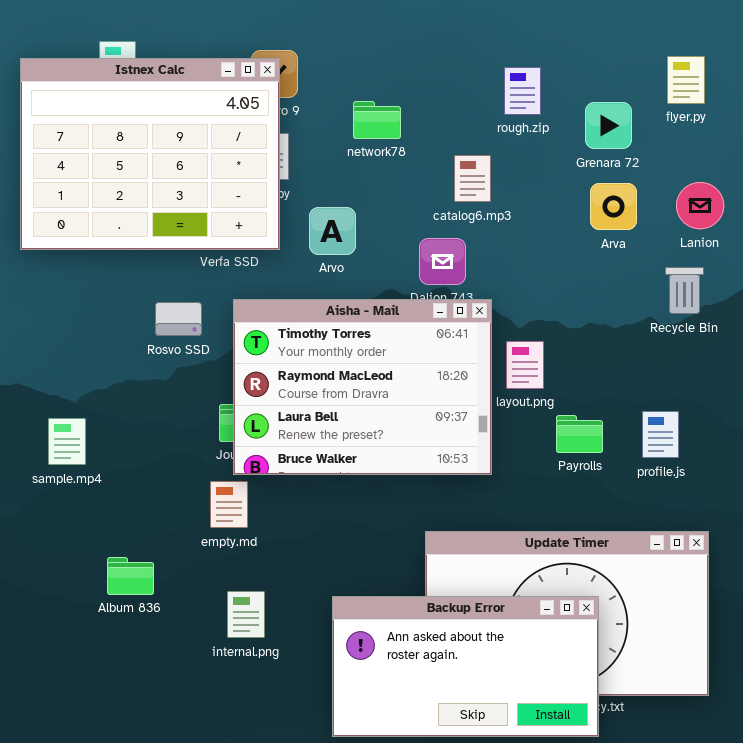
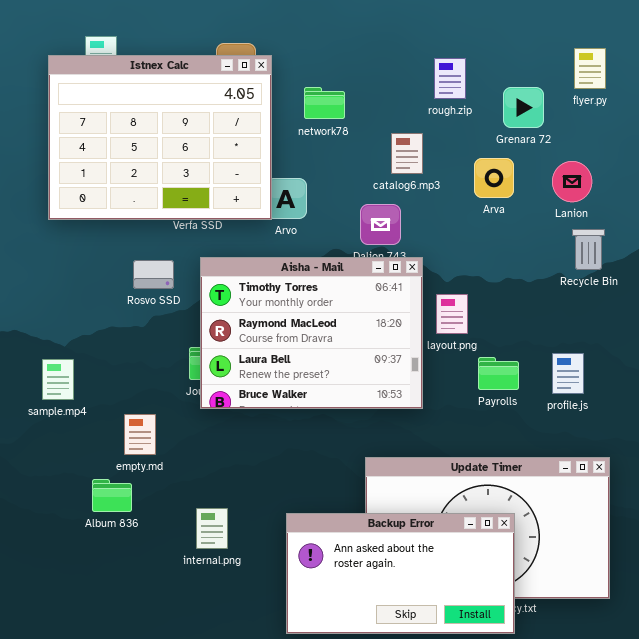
Istnex Calc: [20,58,280,250] -> [48,55,272,220], moved
Lanion: [676,182,724,229] -> [552,161,592,202], moved
Arva: [590,183,637,230] -> [474,158,514,198], moved
empty.md: [210,481,248,528] -> [124,414,156,455], moved

